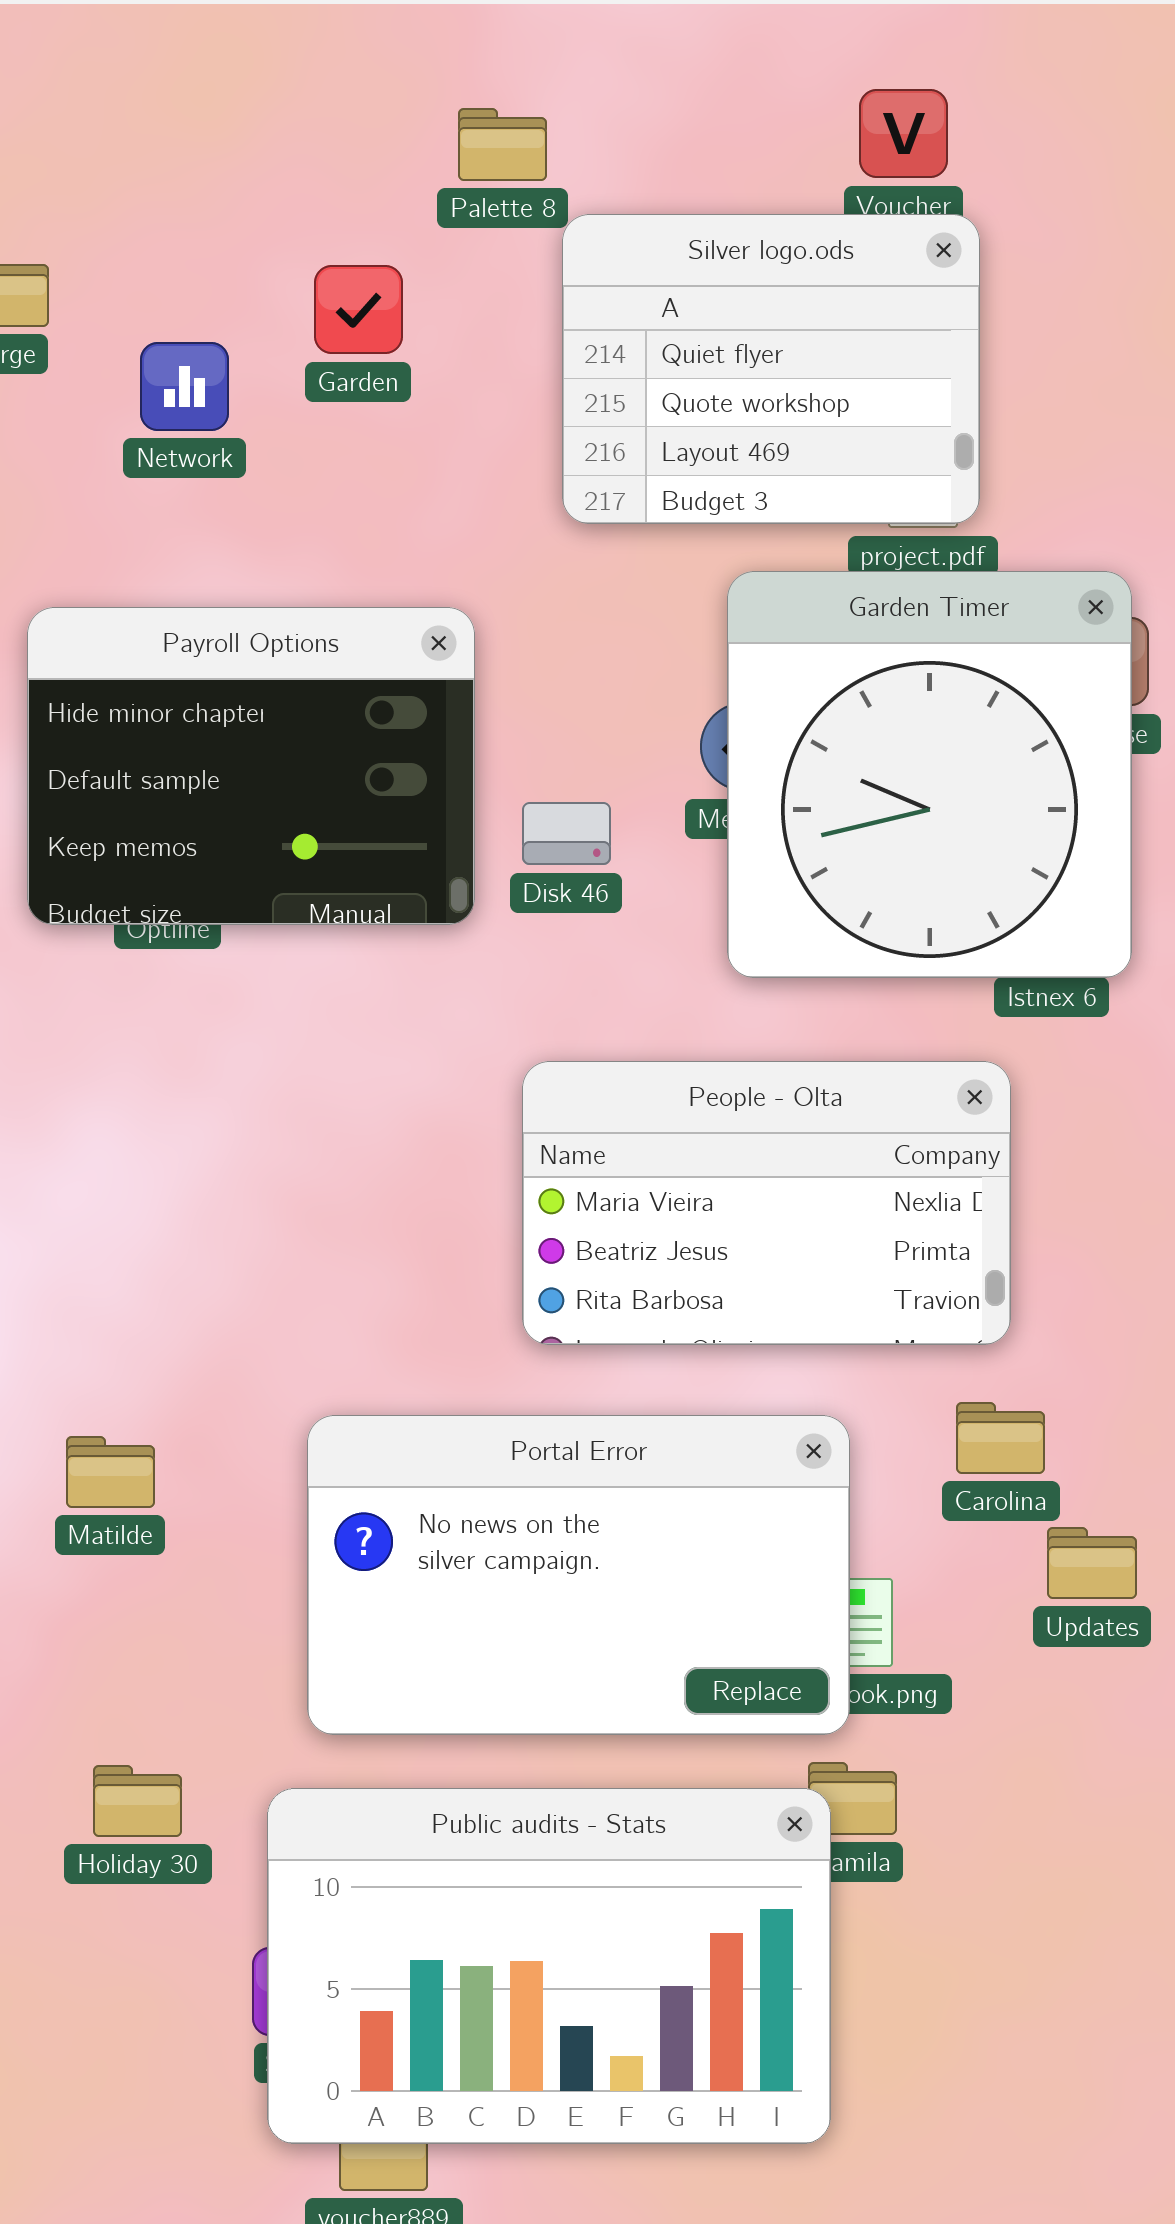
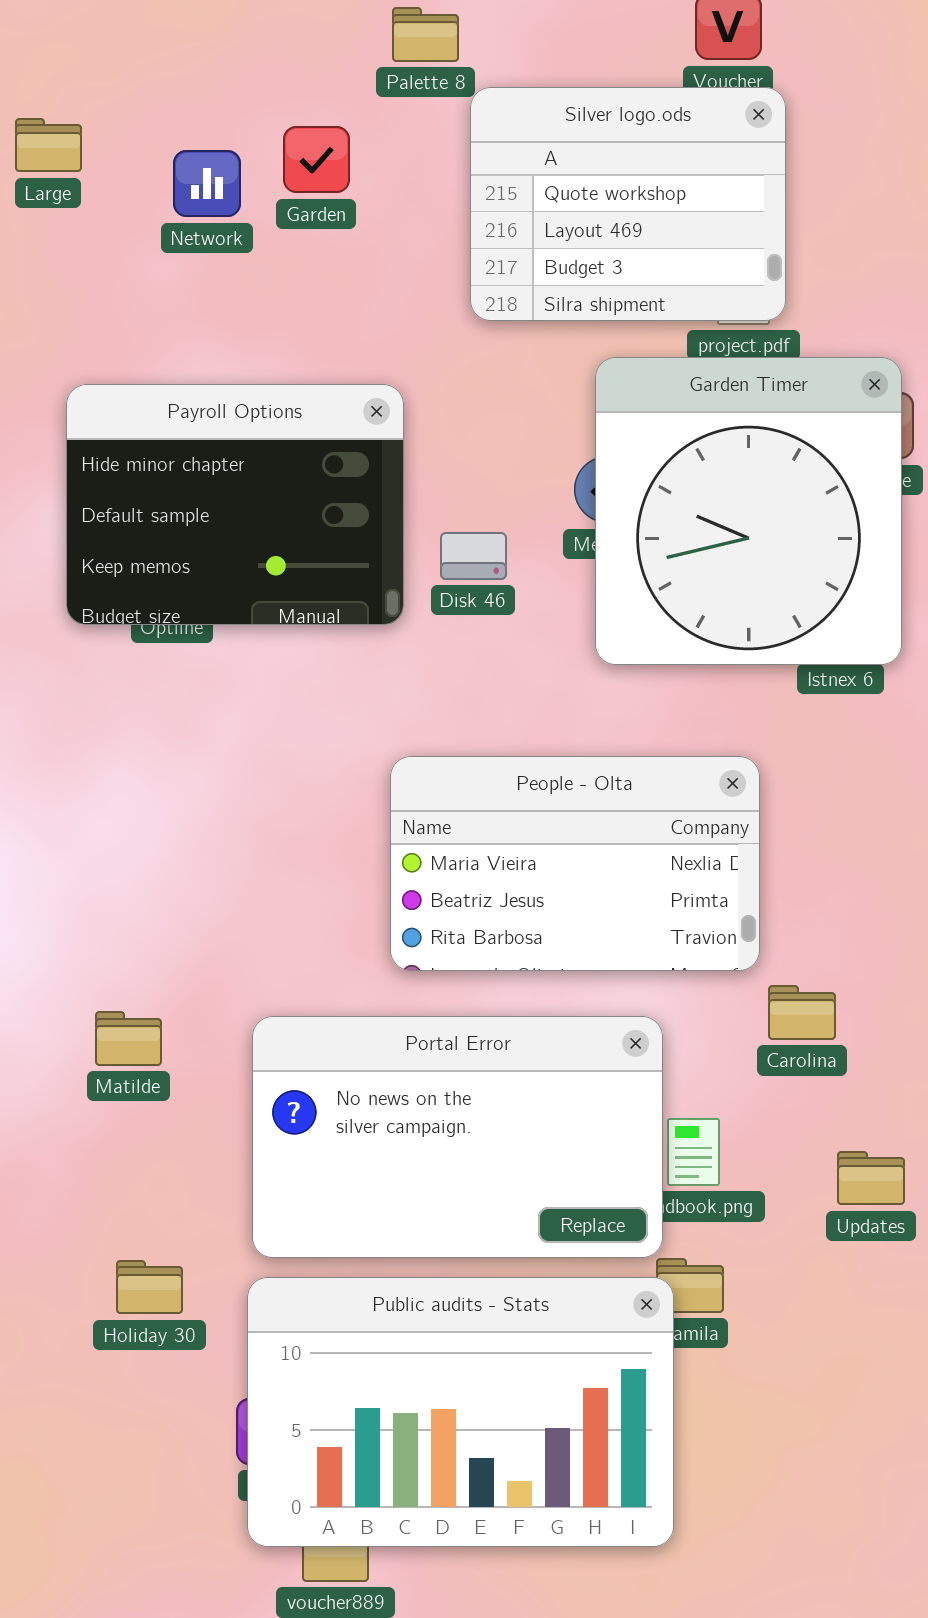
Silver logo.ods: [562,214,980,524] -> [470,87,786,321], scrolled down 1 row
Network: [140,342,229,431] -> [173,150,241,217], moved
People - Olta: [522,1061,1011,1345] -> [390,756,760,971], moved
Portal Error: [307,1415,850,1735] -> [252,1016,663,1258], moved
Updates: [1047,1527,1137,1599] -> [837,1151,905,1205], moved

